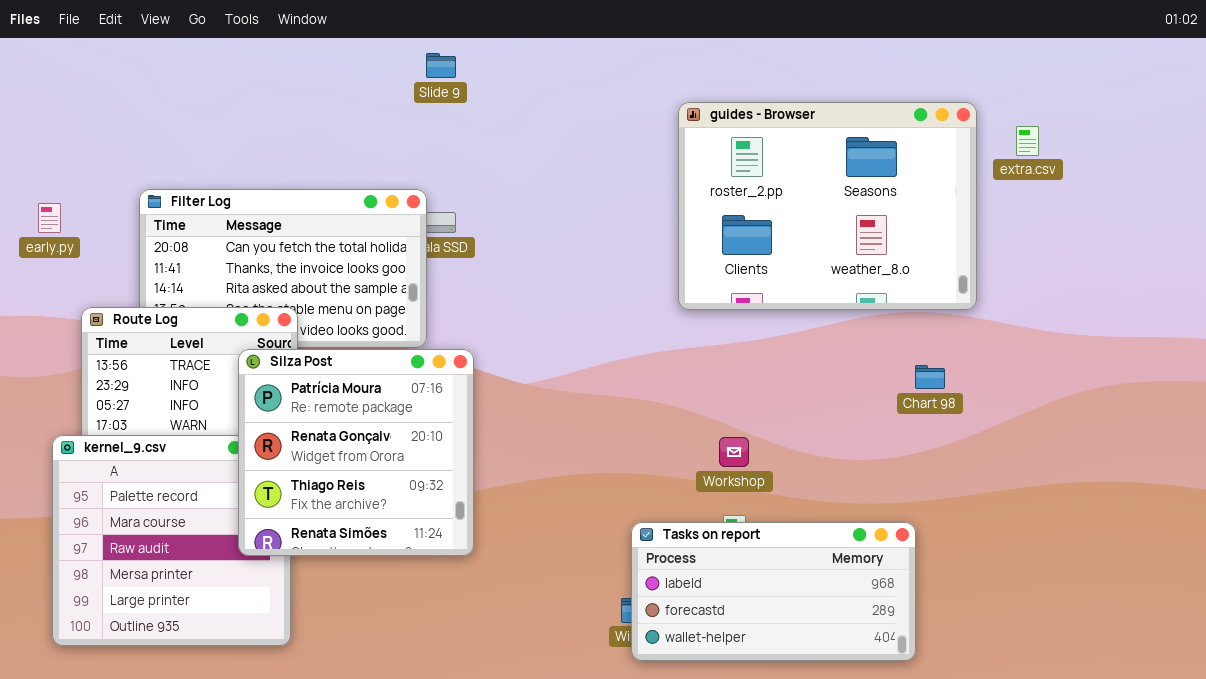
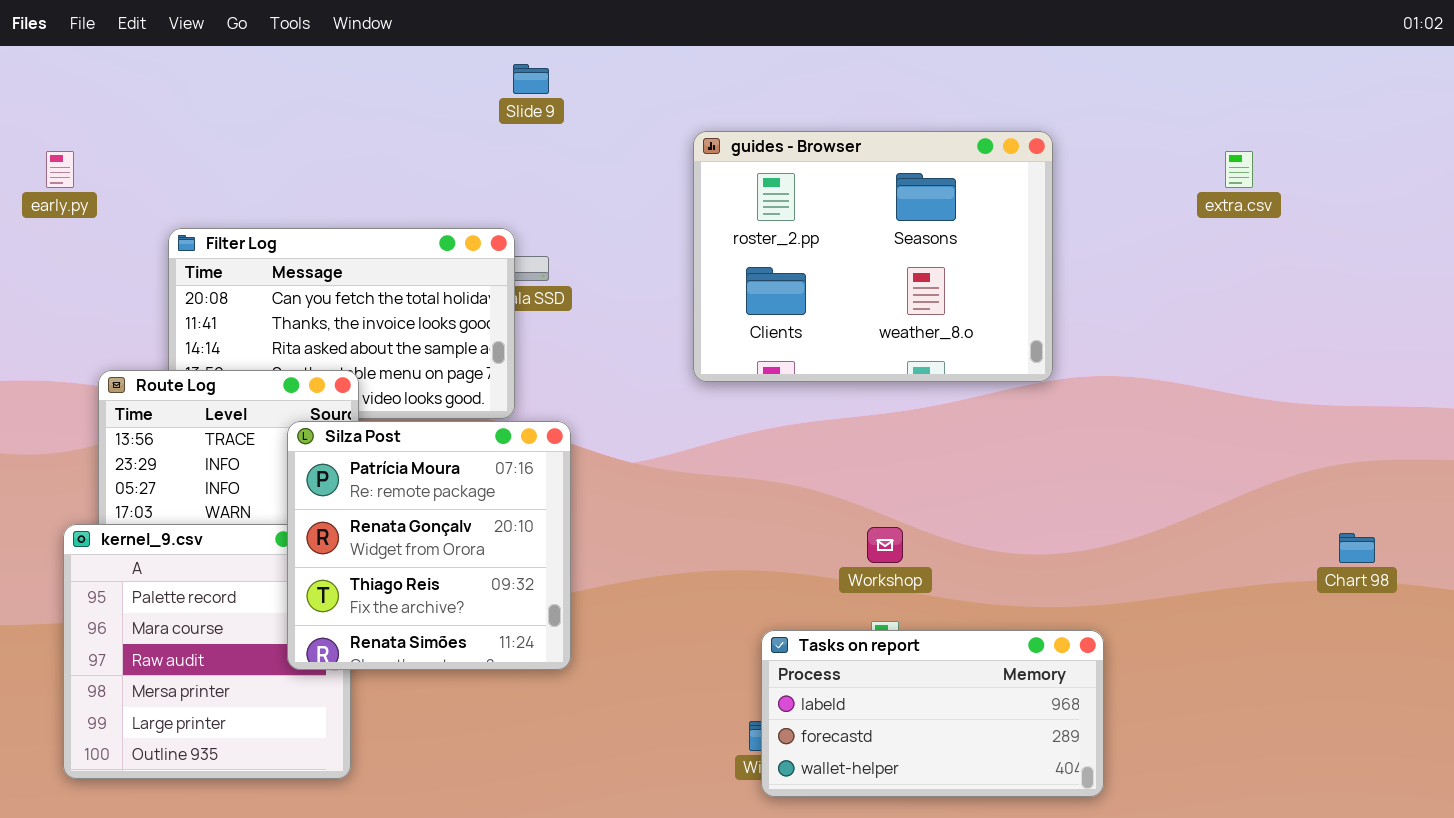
guides - Browser: [678,102,977,310] -> [693,131,1053,382], moved
early.py: [38,203,61,233] -> [46,151,74,188], moved
Chart 98: [915,365,945,389] -> [1339,533,1375,563], moved

